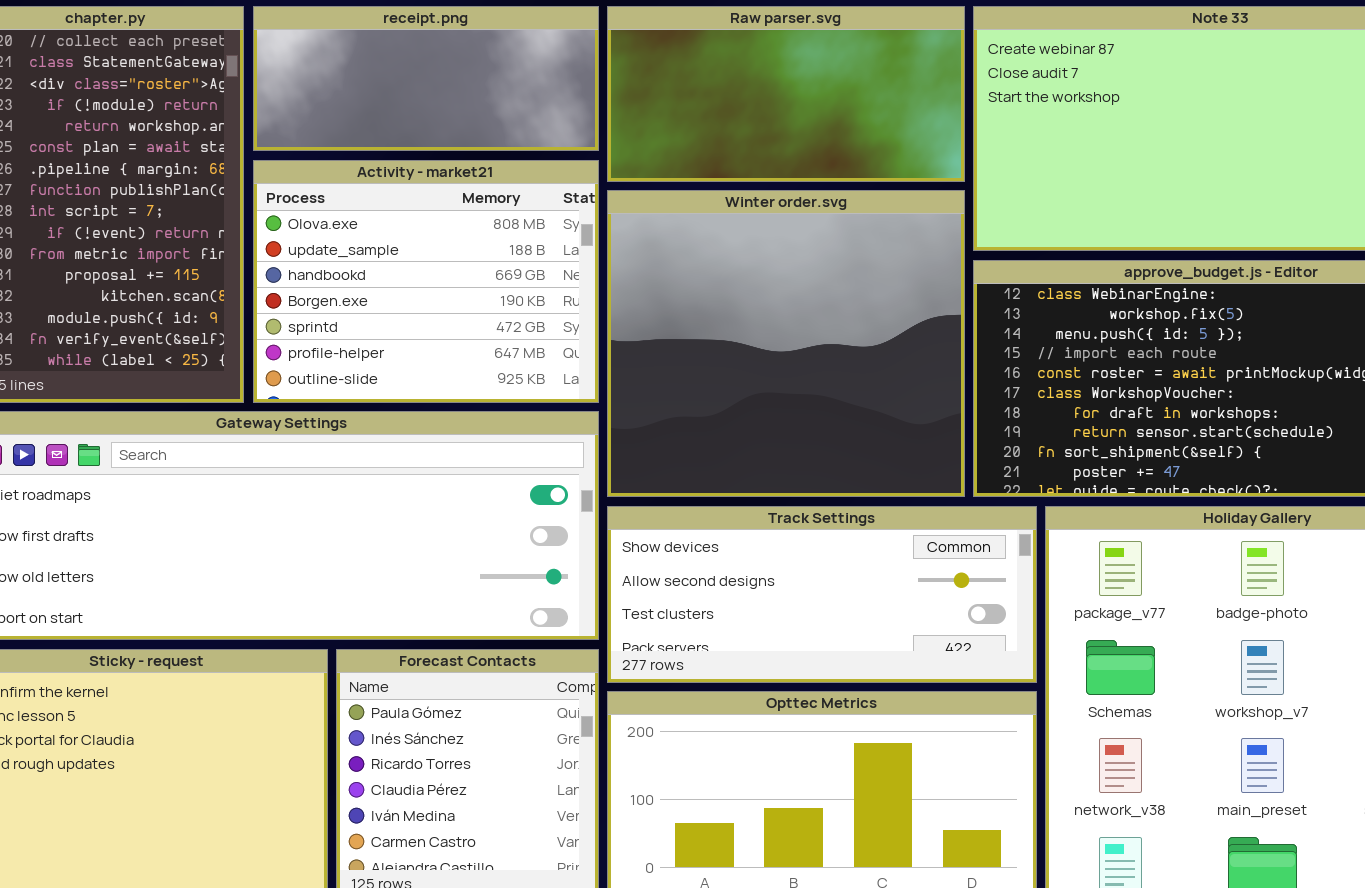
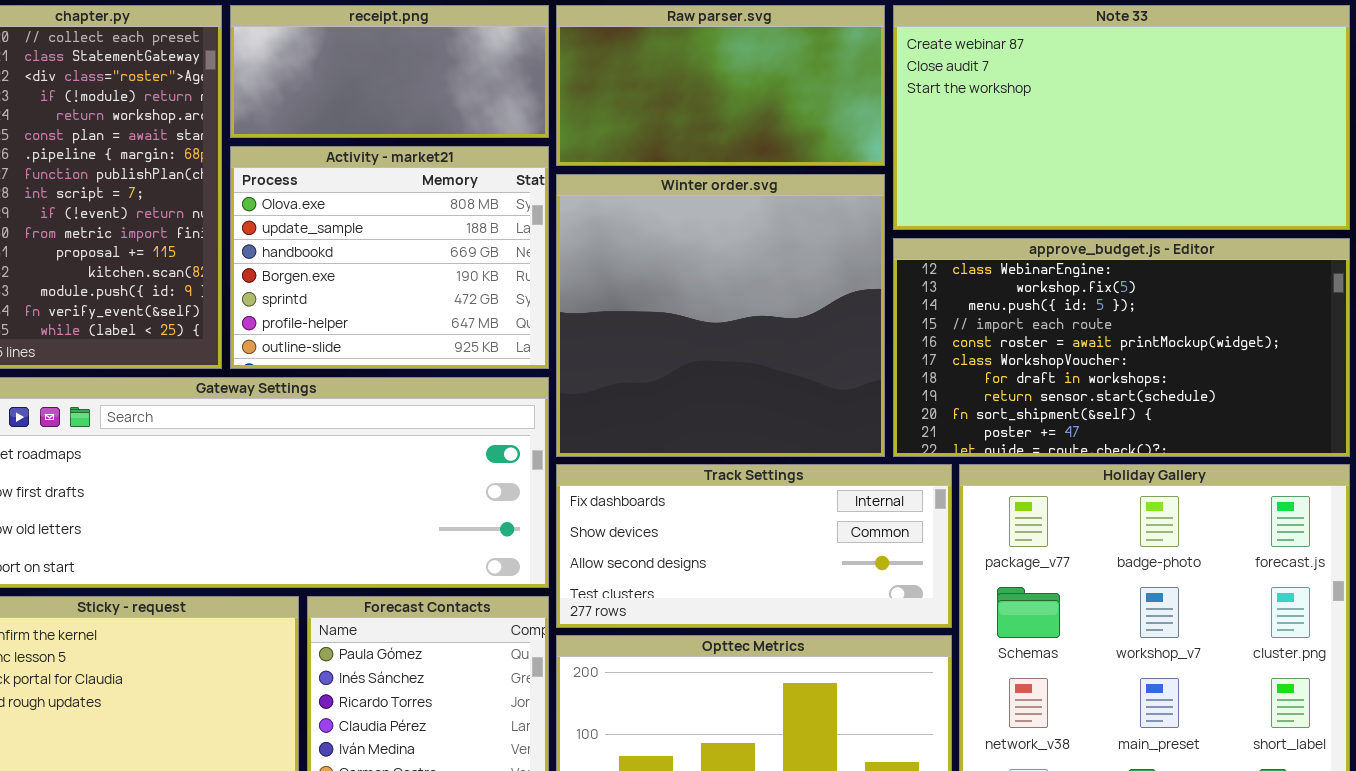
Track Settings: [607,506,1037,683] -> [556,464,952,628], scrolled up 1 row

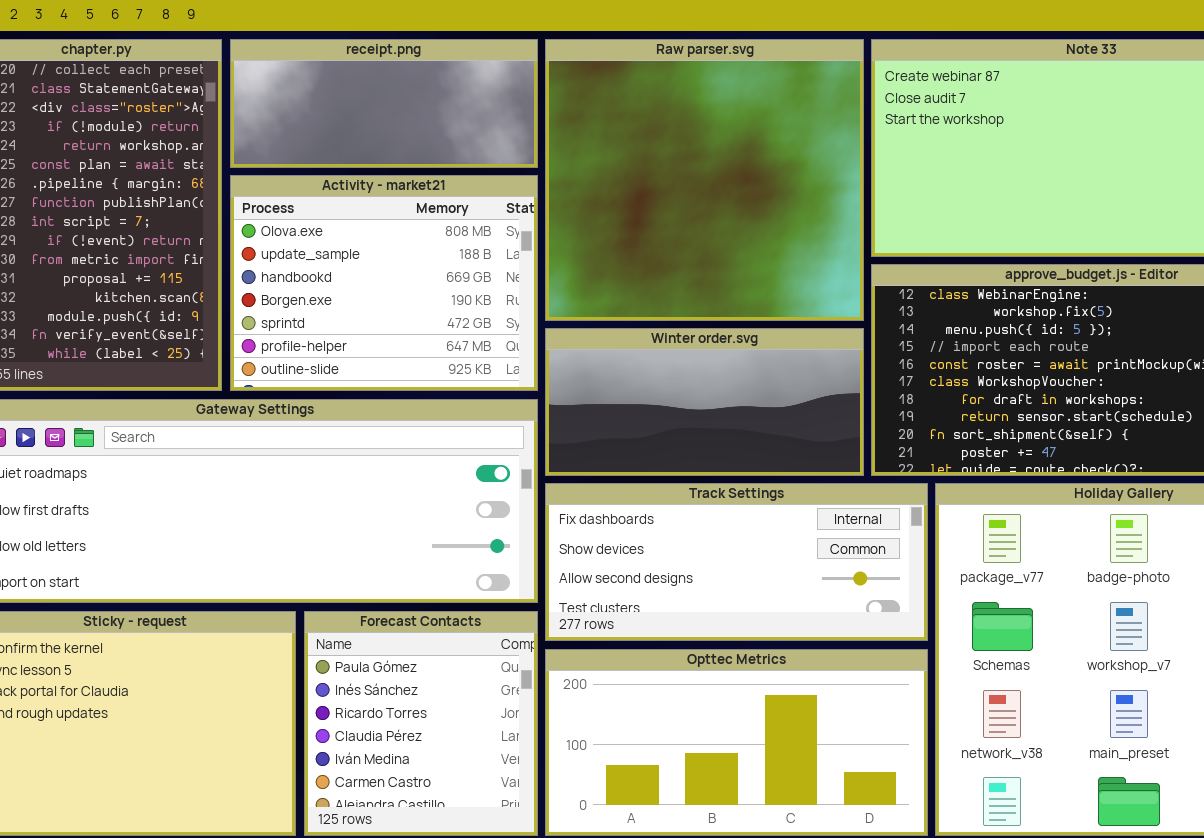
Raw parser.svg: [556,5,885,166] -> [545,39,864,321], resized
Winter order.svg: [556,174,885,457] -> [545,328,864,476], resized

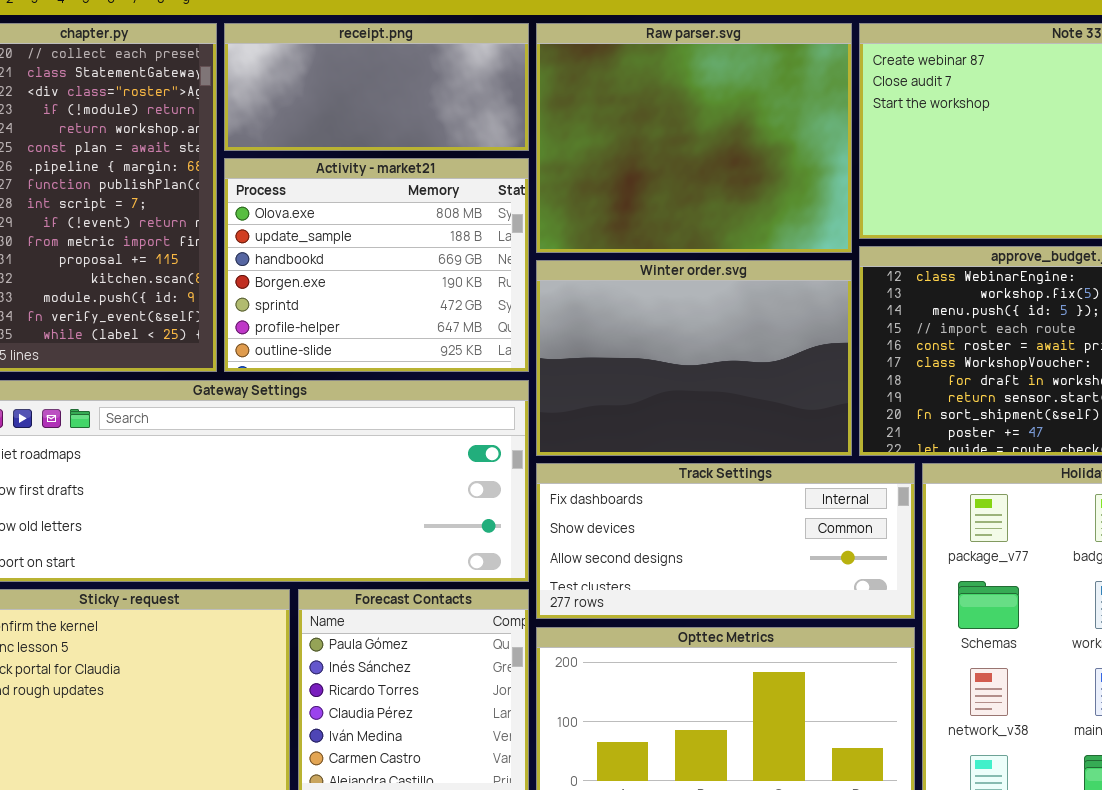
Raw parser.svg: [545,39,864,321] -> [536,23,852,253], resized
Winter order.svg: [545,328,864,476] -> [536,260,852,456], resized

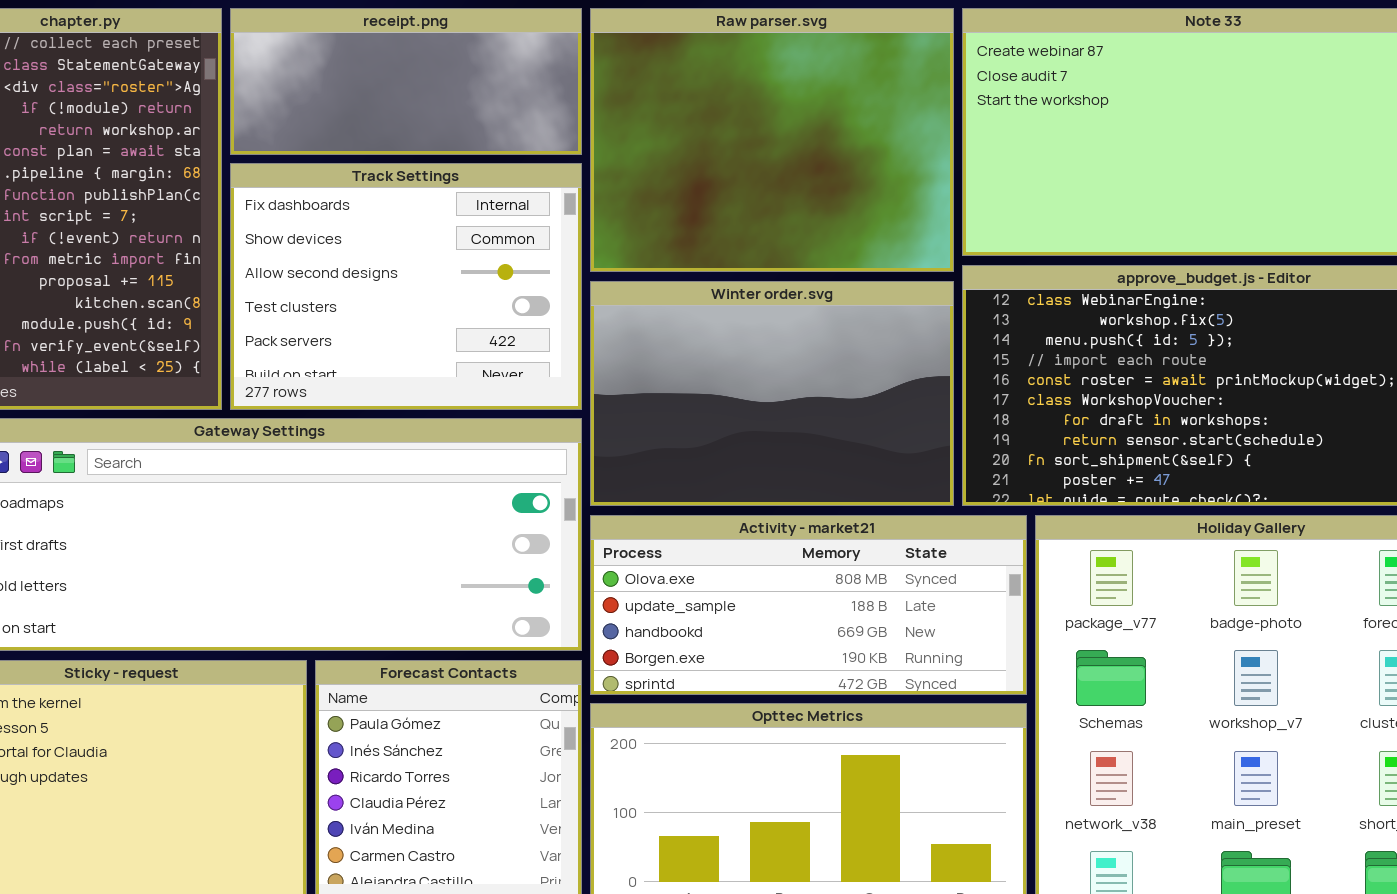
Activity - market21: [224,158,529,372] -> [590,515,1027,695], moved, resized
Track Settings: [536,463,915,619] -> [230,163,582,410], moved, resized

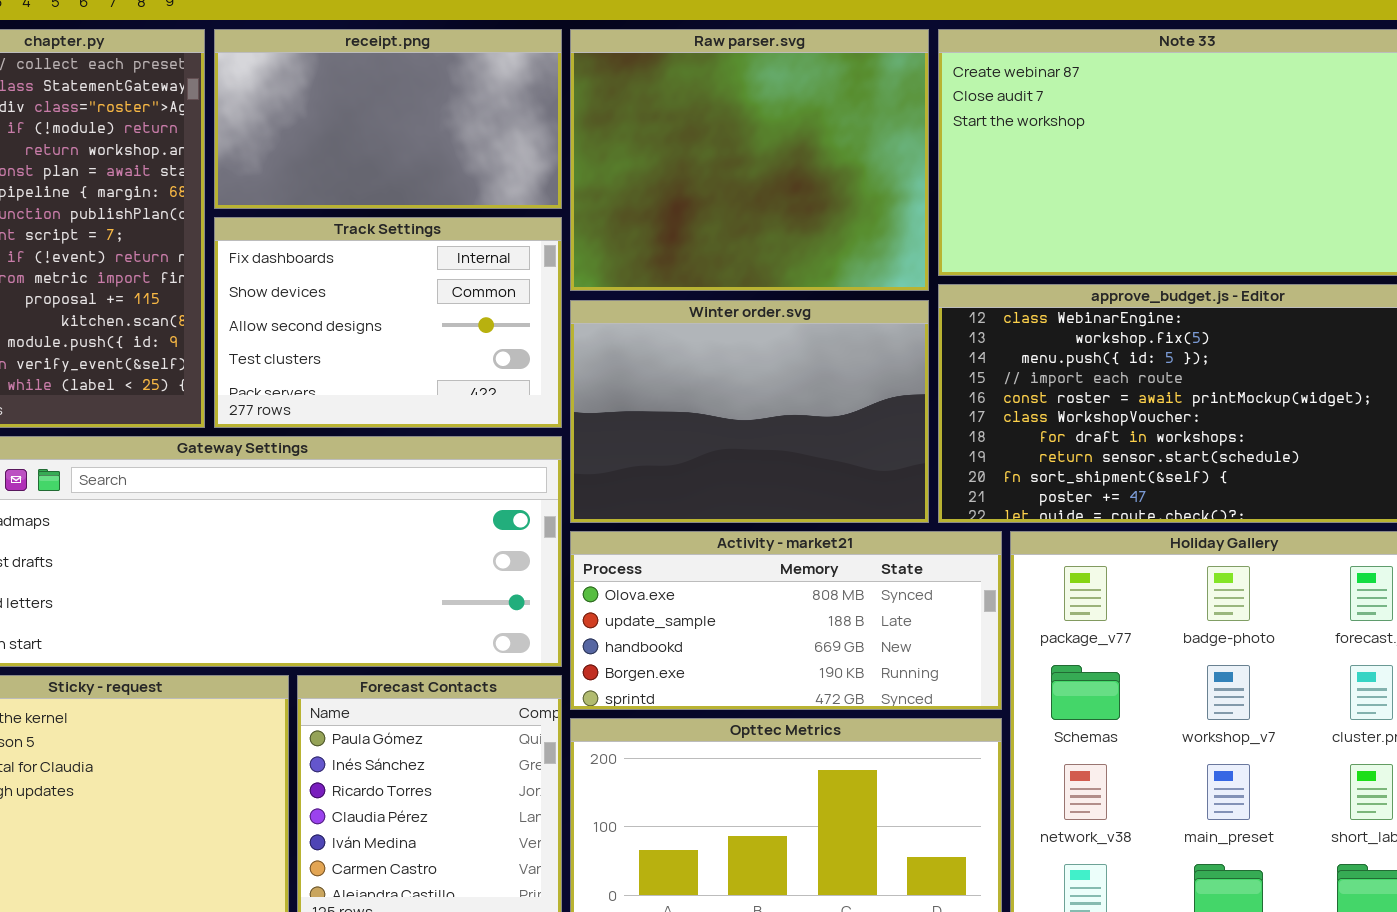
receipt.png: [230,8,582,155] -> [214,29,562,209], resized
Track Settings: [230,163,582,410] -> [214,217,562,428], resized

